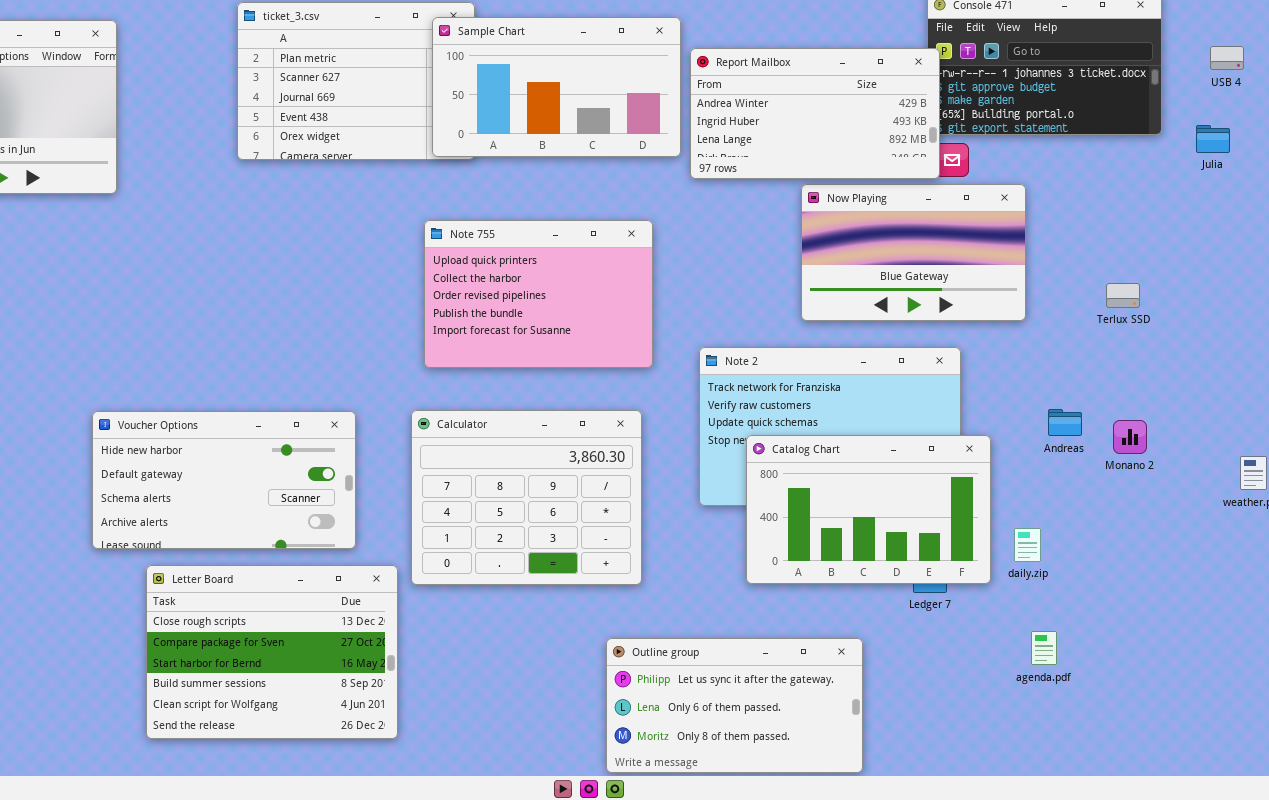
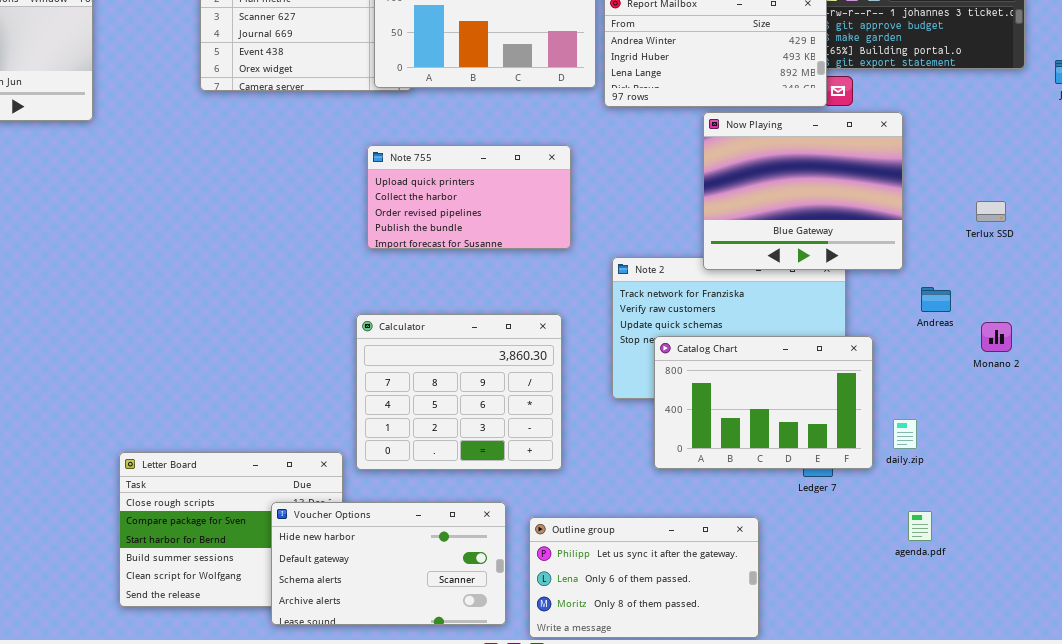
Now Playing: [801,184,1026,321] -> [703,112,903,270], resized
Note 755: [424,220,653,368] -> [367,145,571,249], resized
Andreas: [1048,409,1082,436] -> [921,287,951,312], moved
Voucher Options: [92,411,356,549] -> [271,502,506,625], moved

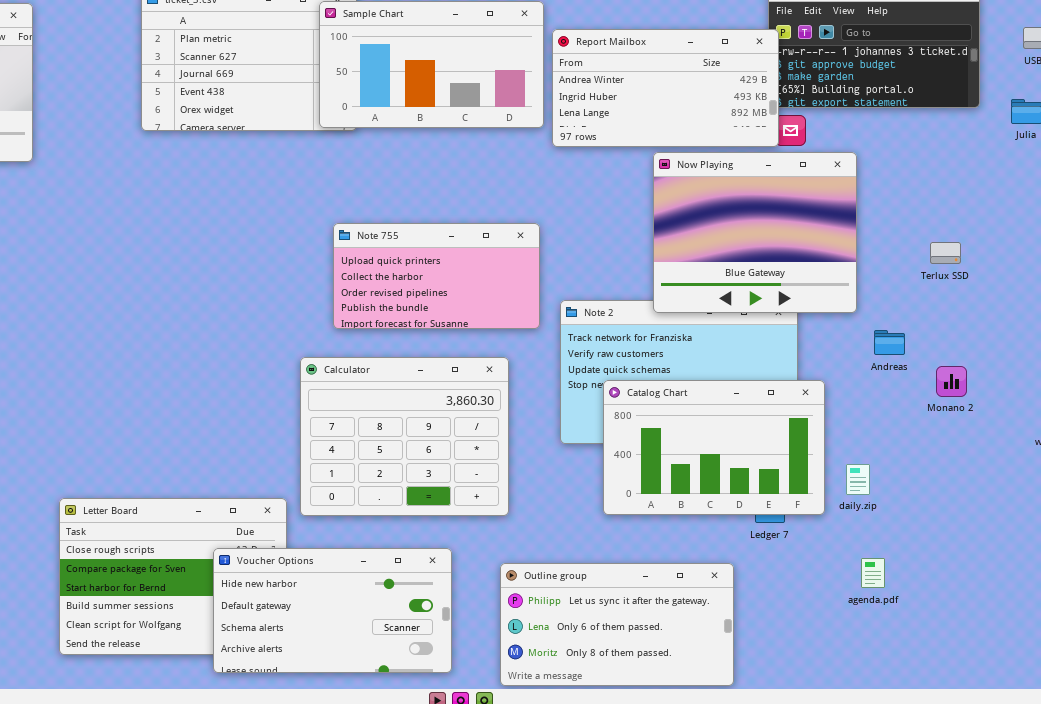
Note 755: [367,145,571,249] -> [333,223,540,329], moved
Outline group: [529,517,759,638] -> [500,563,734,686], moved

